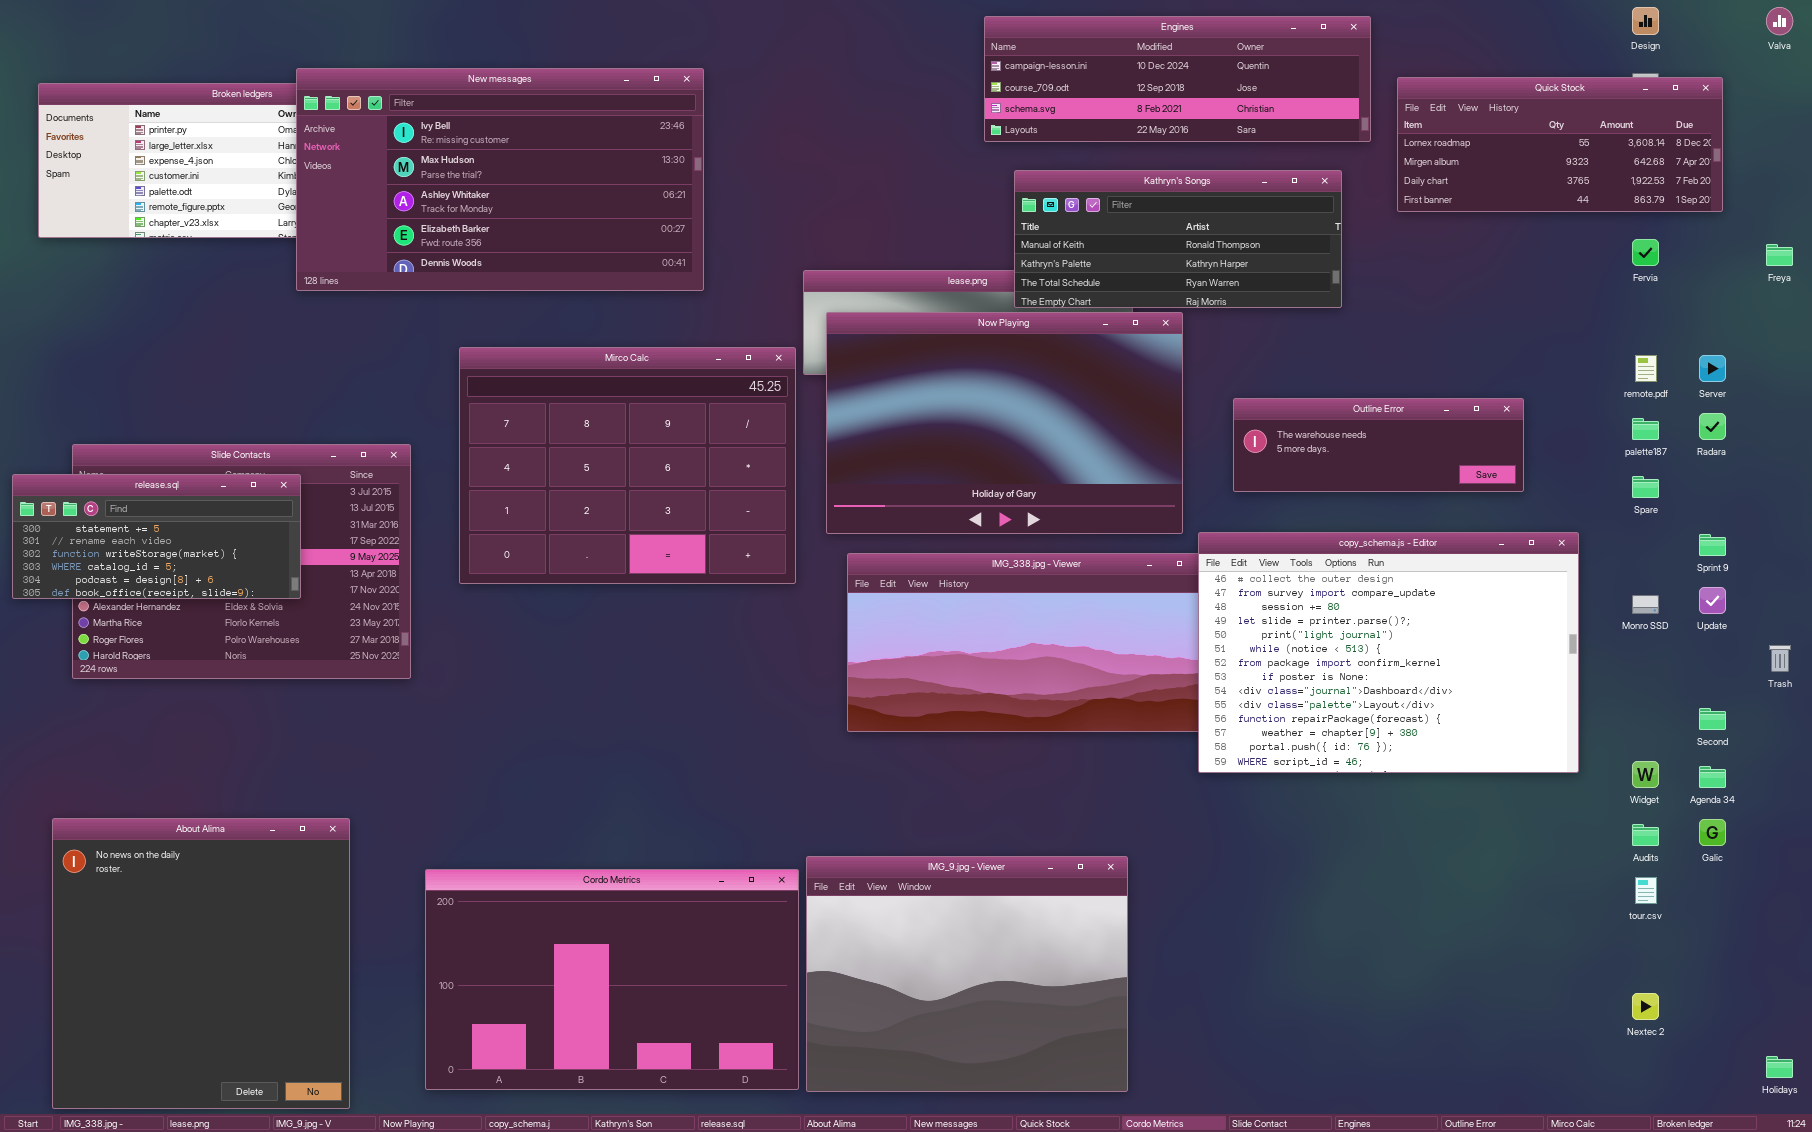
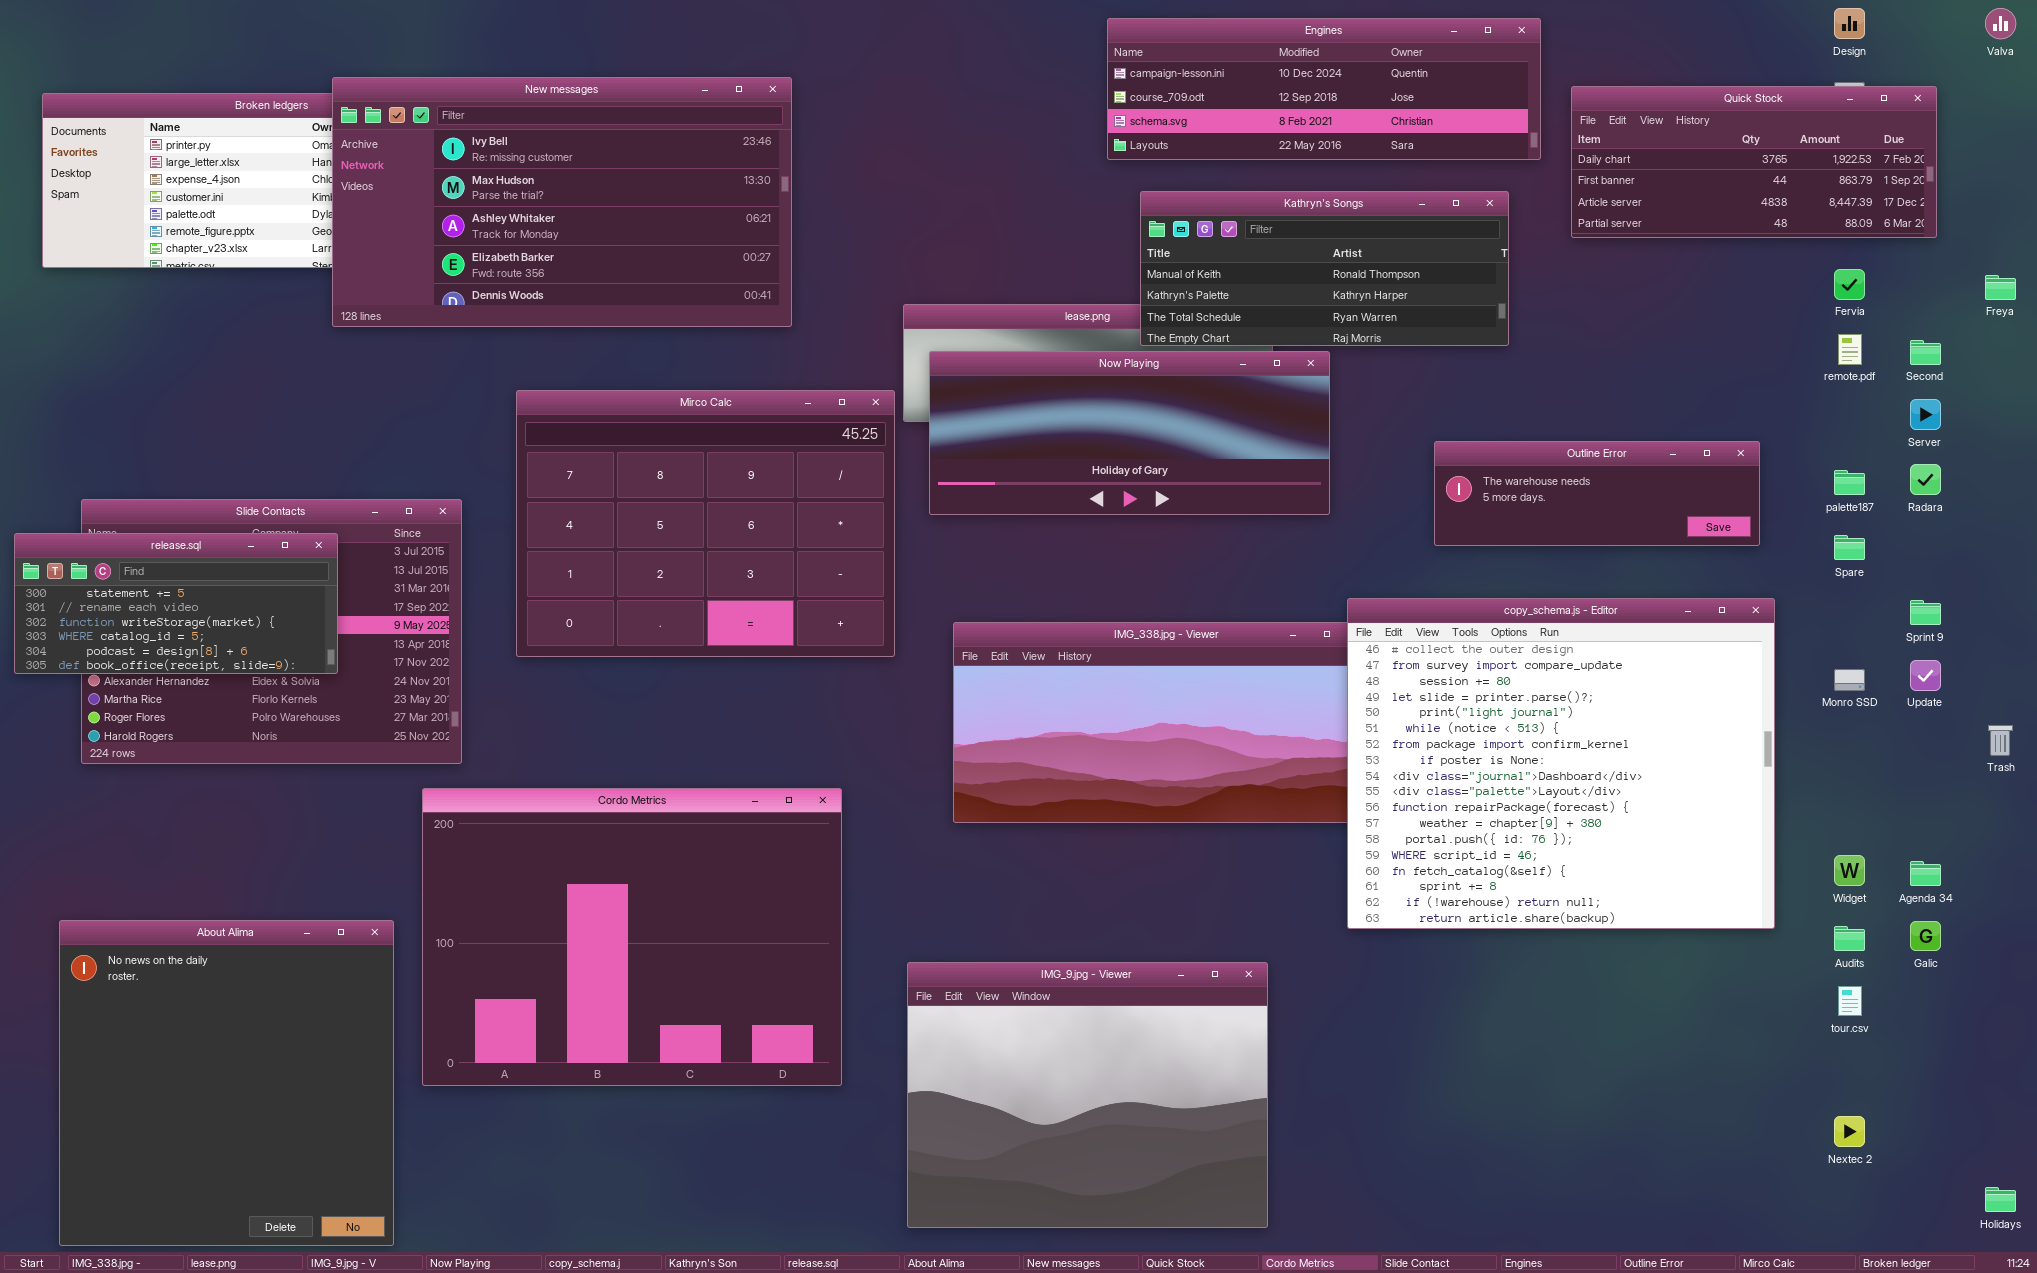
Quick Stock: [1397,77,1723,212] -> [1571,86,1937,238], scrolled down 2 rows
Now Playing: [826,312,1183,534] -> [929,351,1330,515], resized
remote.pdf: [1635,355,1657,382] -> [1838,334,1862,365], moved
Outline Error: [1233,398,1524,492] -> [1434,441,1760,546], moved
copy_schema.js - Editor: [1198,532,1579,773] -> [1347,598,1775,929], resized
Second: [1699,708,1726,730] -> [1910,340,1941,365], moved
Cordo Metrics: [425,869,799,1090] -> [422,788,842,1086], moved, resized

